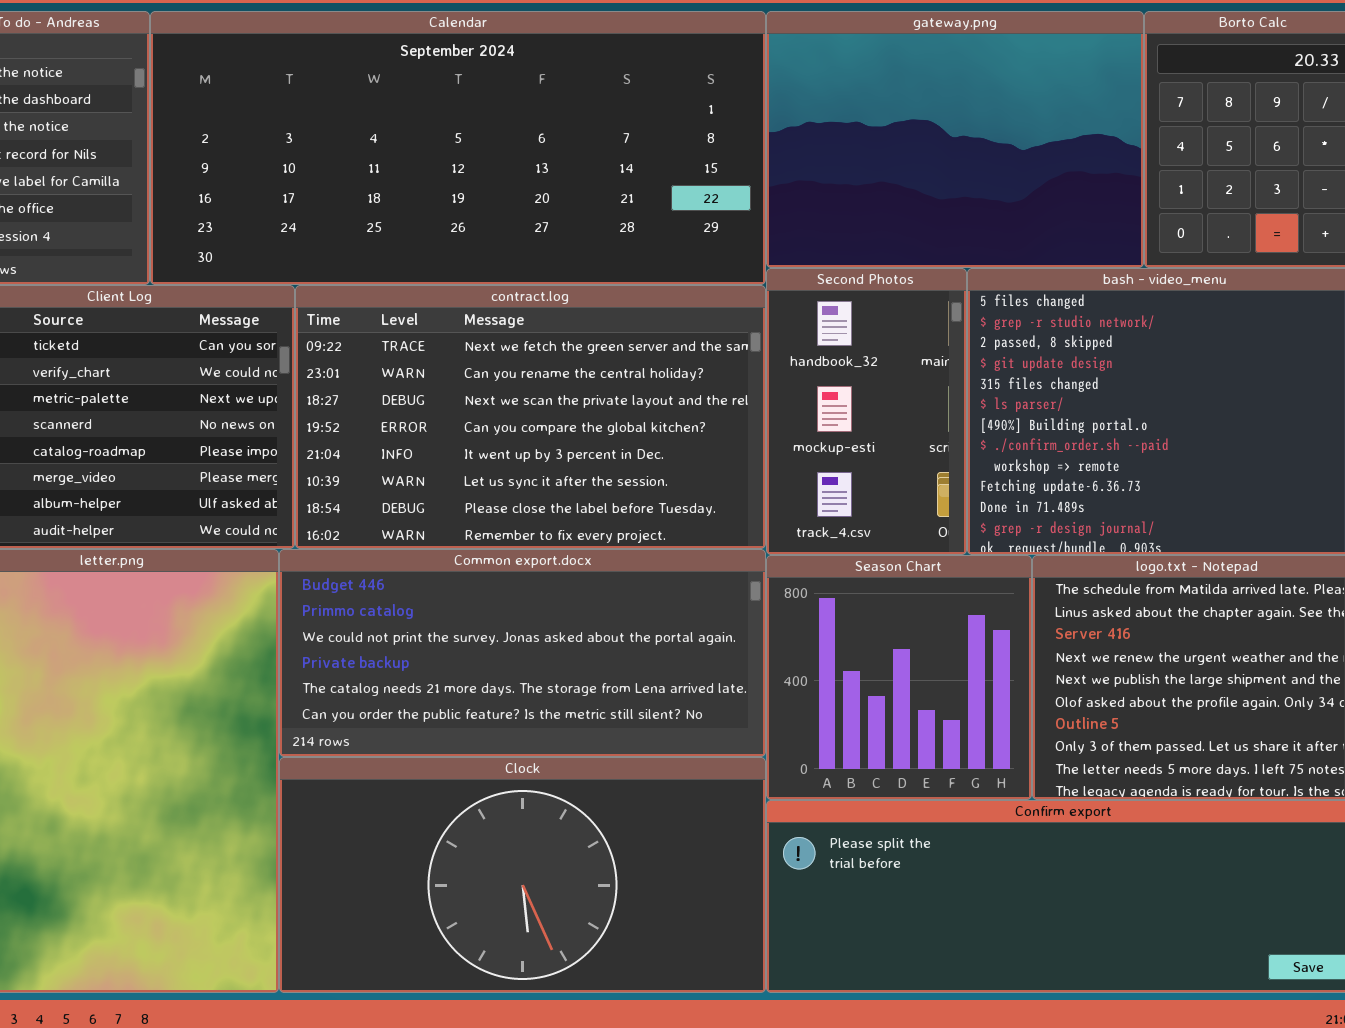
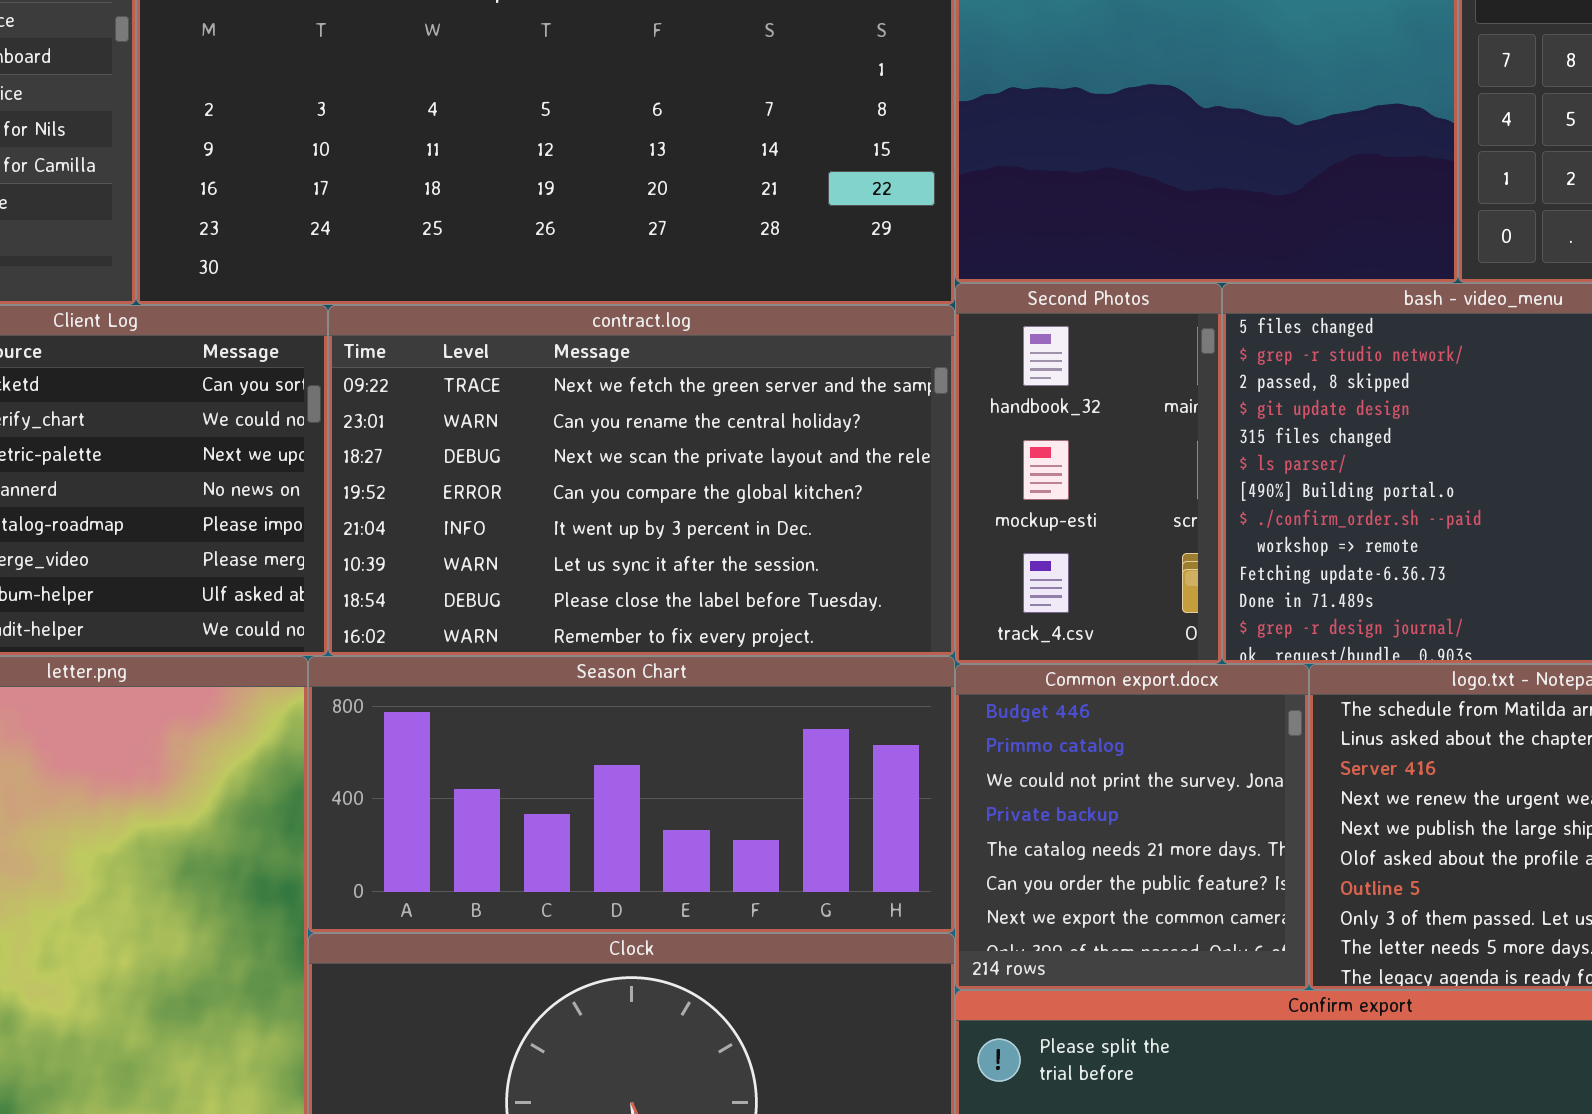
Common export.docx: [279,549,766,757] -> [955,664,1309,990], moved, resized
Season Chart: [766,555,1032,800] -> [308,656,955,933], moved, resized

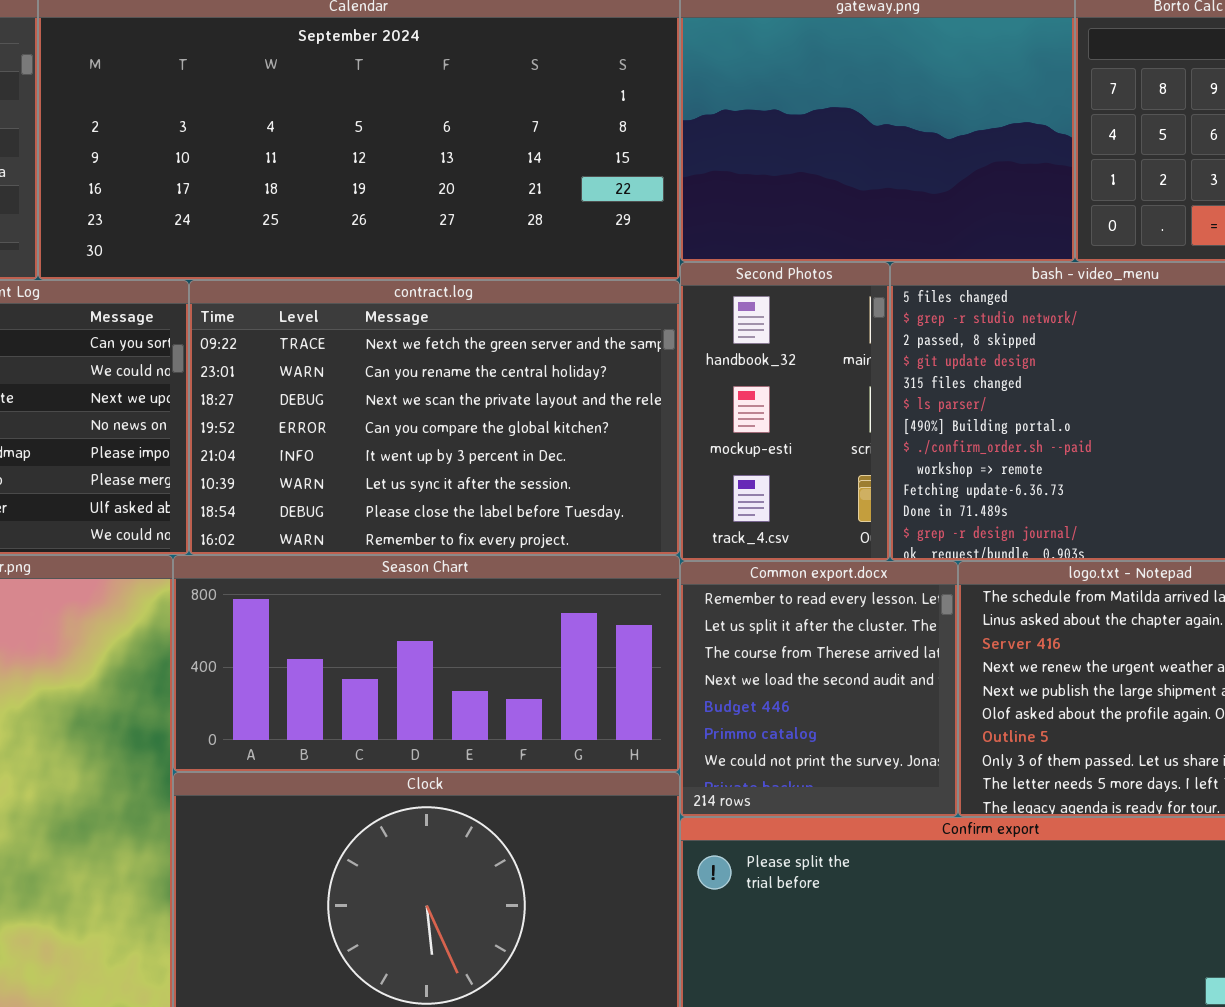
Common export.docx: [955,664,1309,990] -> [680,561,958,817], scrolled up 4 rows

